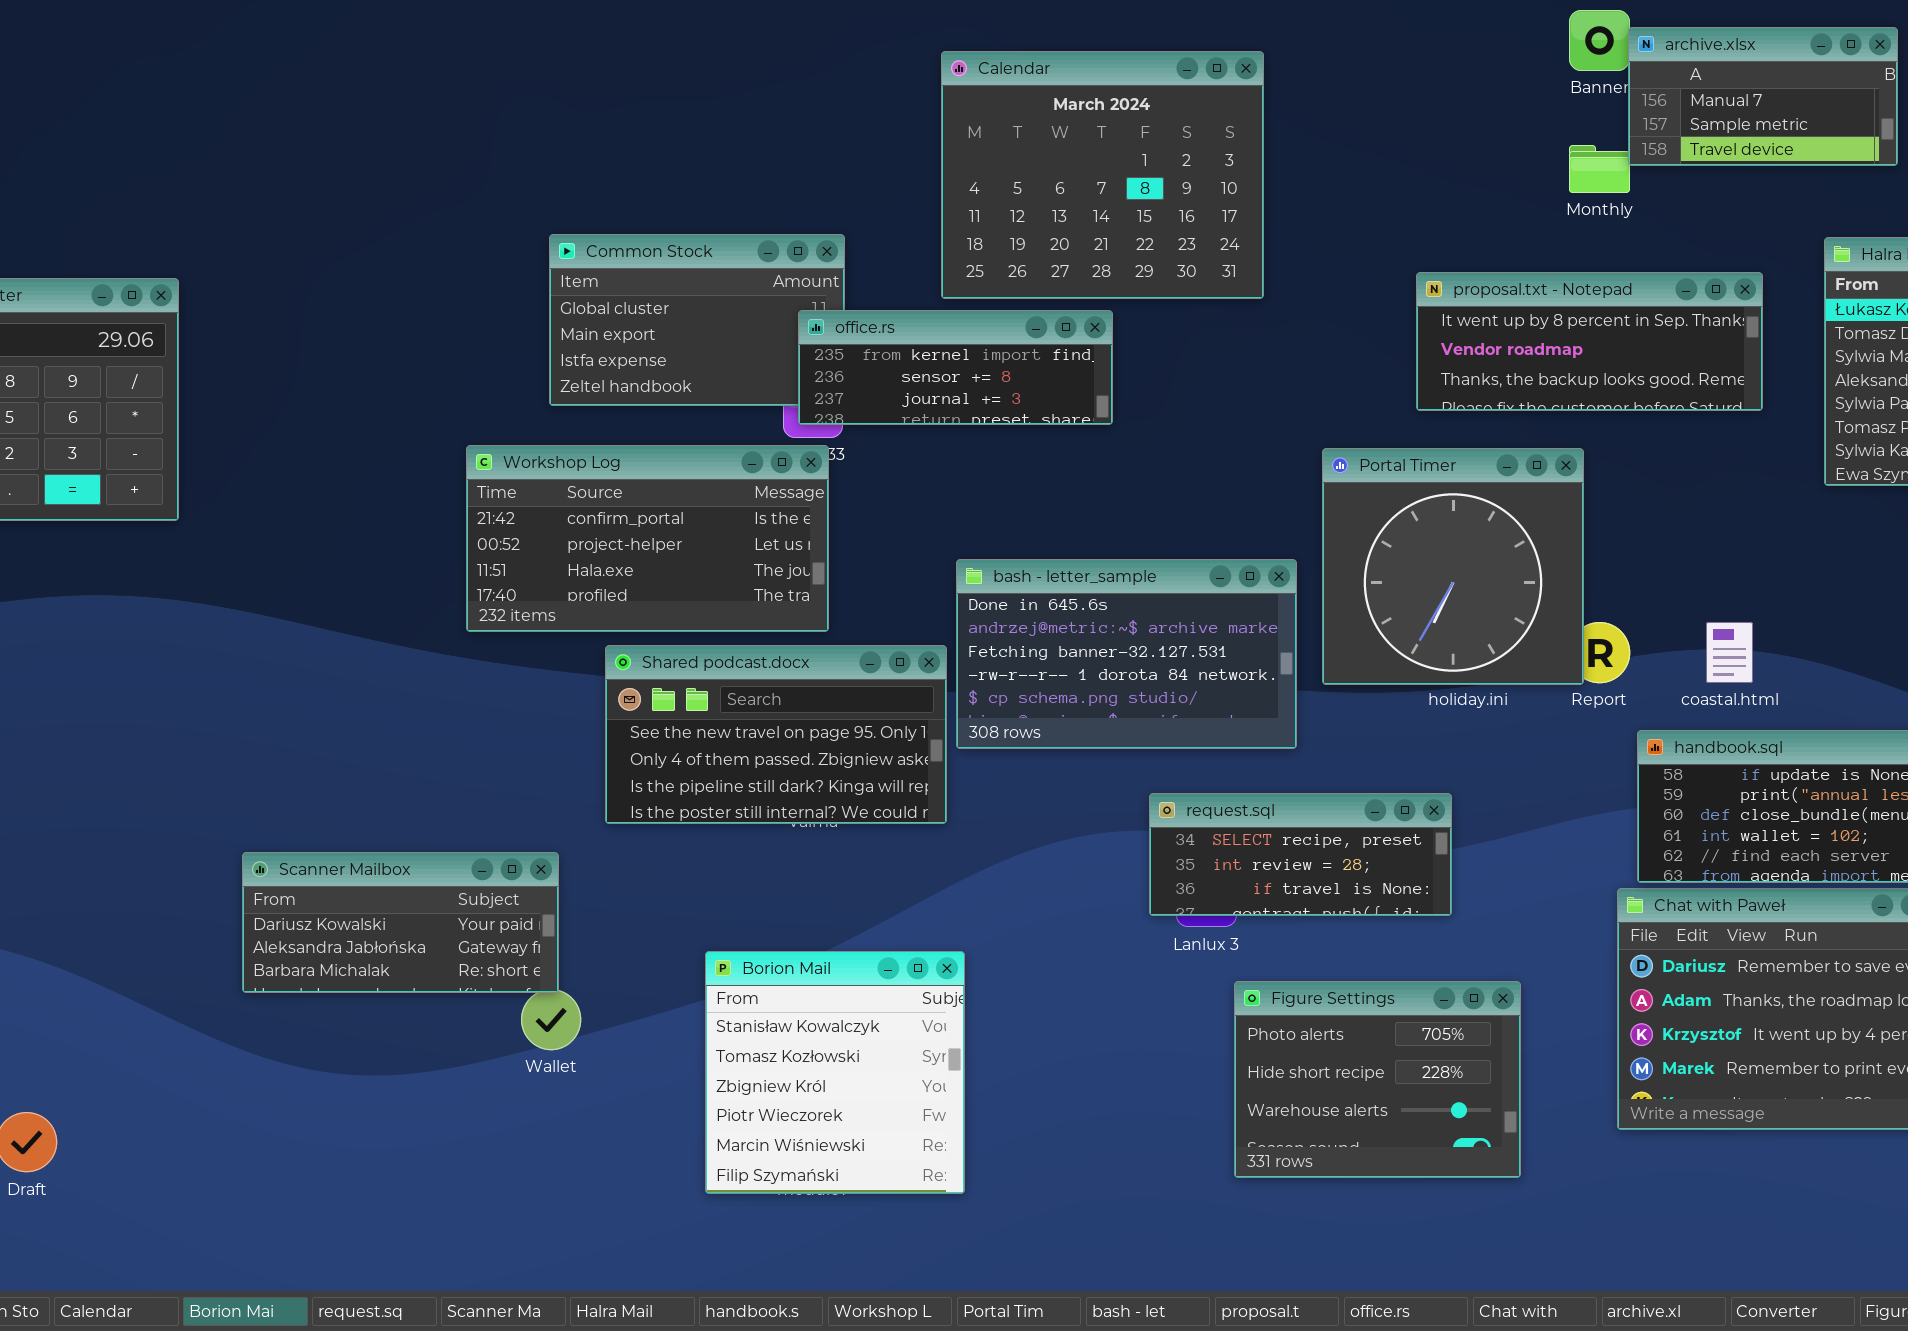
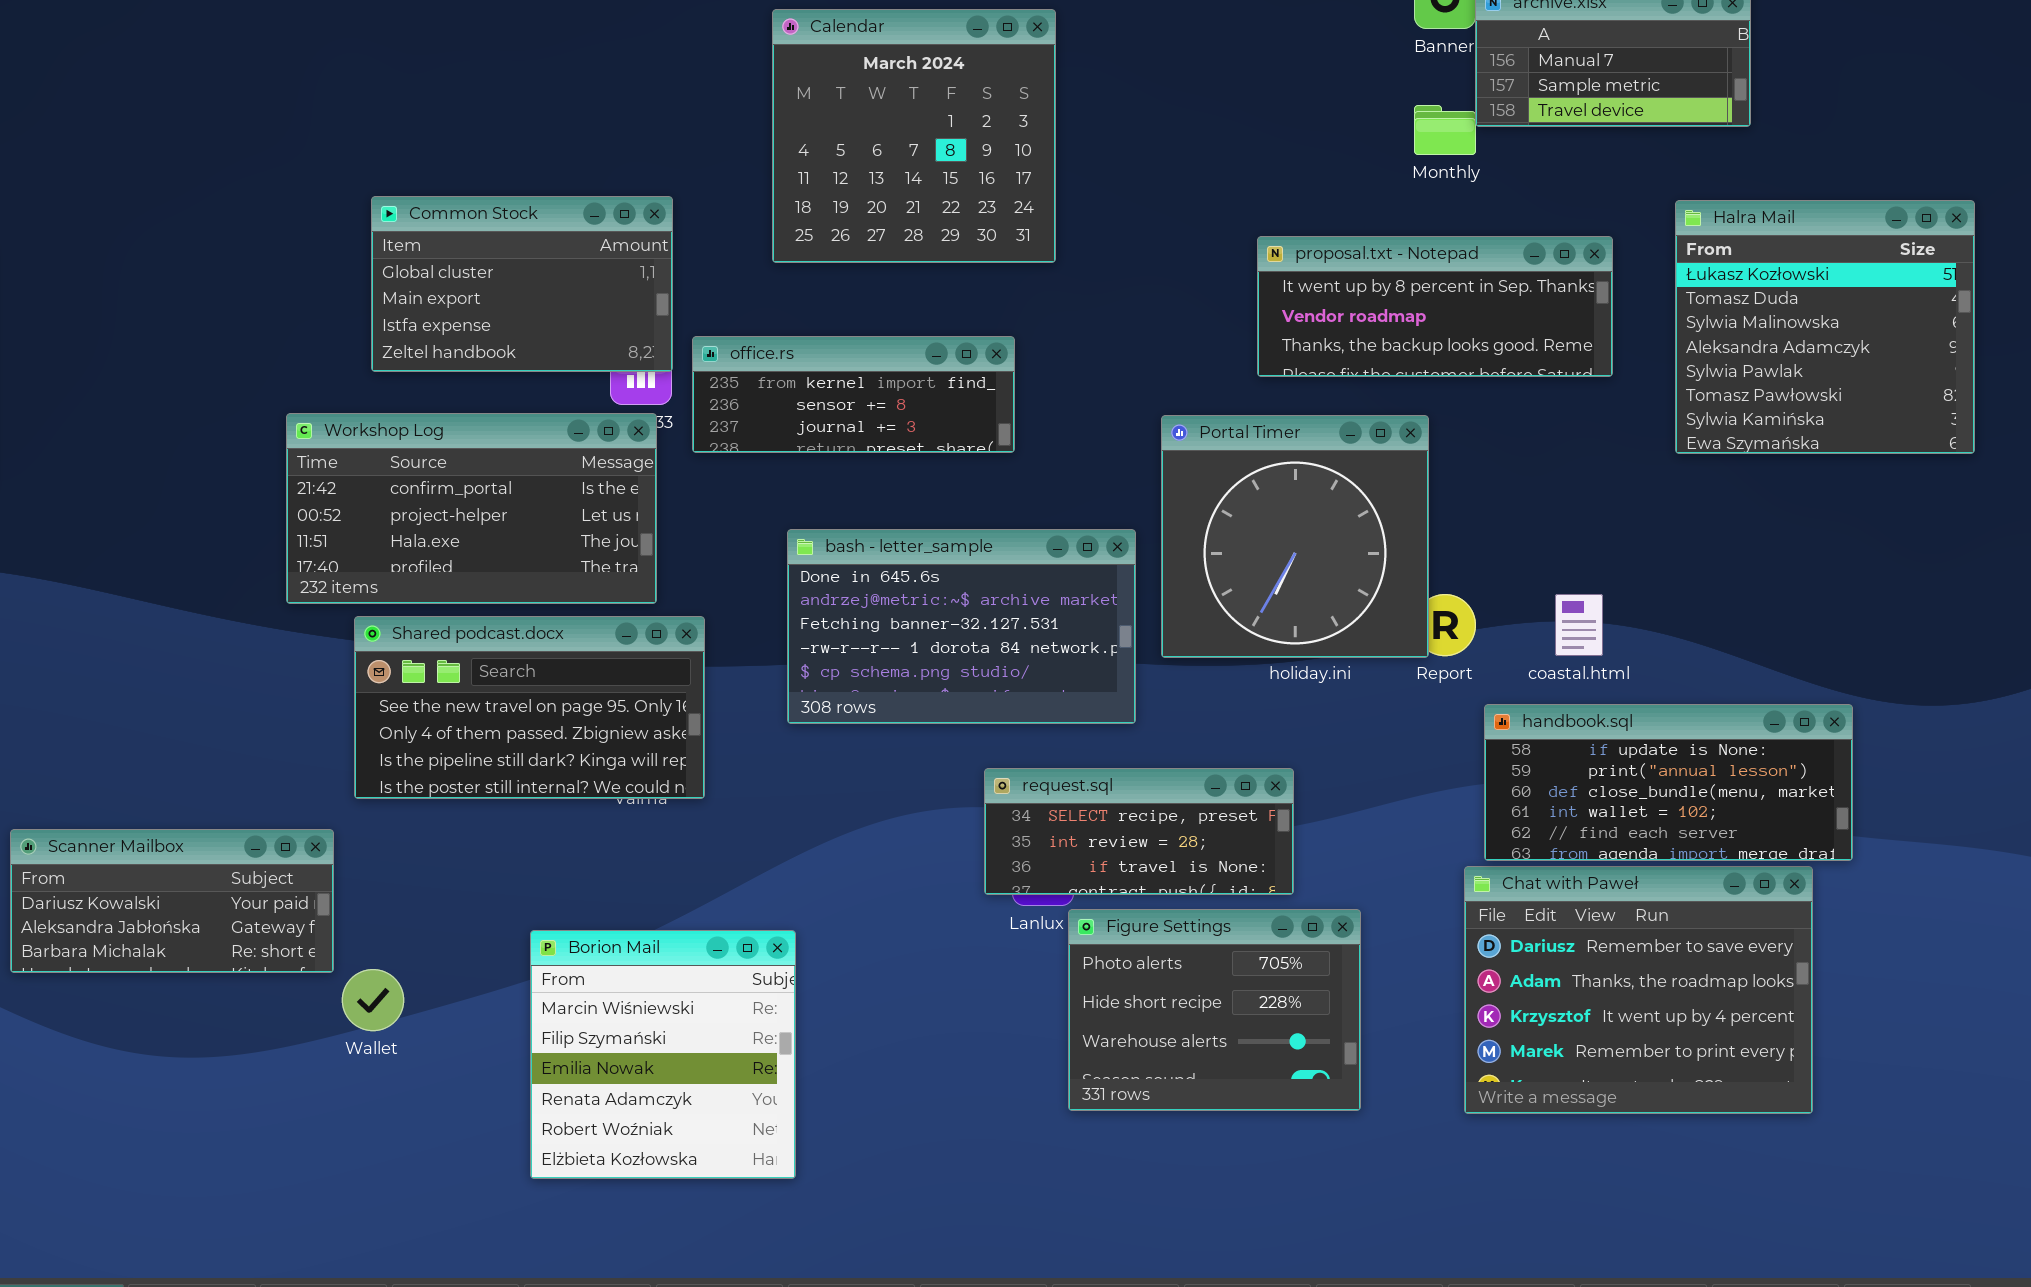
Calendar: [941,51,1264,299] -> [772,9,1056,263], resized
office.rs: [798,310,1113,425] -> [692,336,1015,453], moved
Shared podcast.docx: [605,645,947,824] -> [354,616,705,799], moved
Scanner Mailbox: [242,852,559,993] -> [10,829,334,973], moved
Borion Mail: [705,951,965,1194] -> [530,930,796,1179], scrolled down 4 rows
Figure Settings: [1234,981,1521,1178] -> [1068,909,1361,1111], moved

